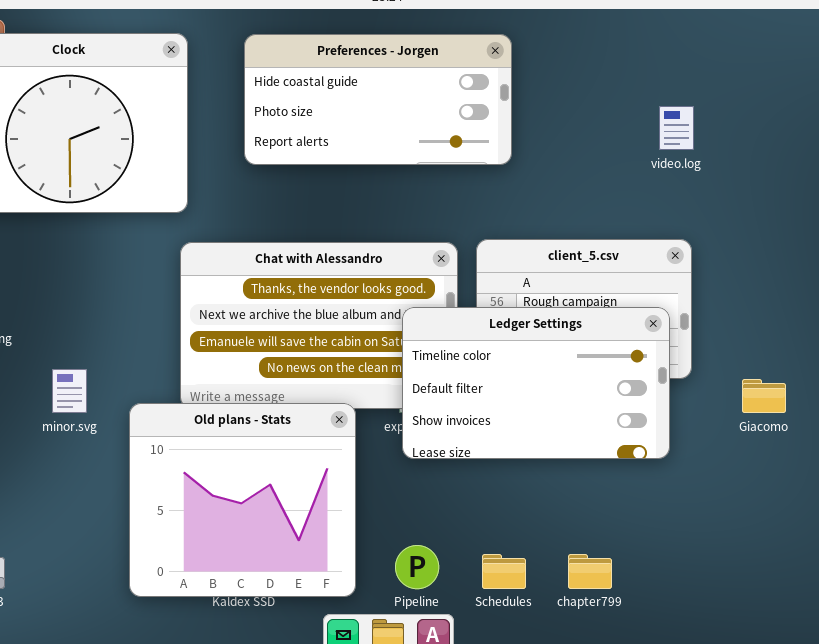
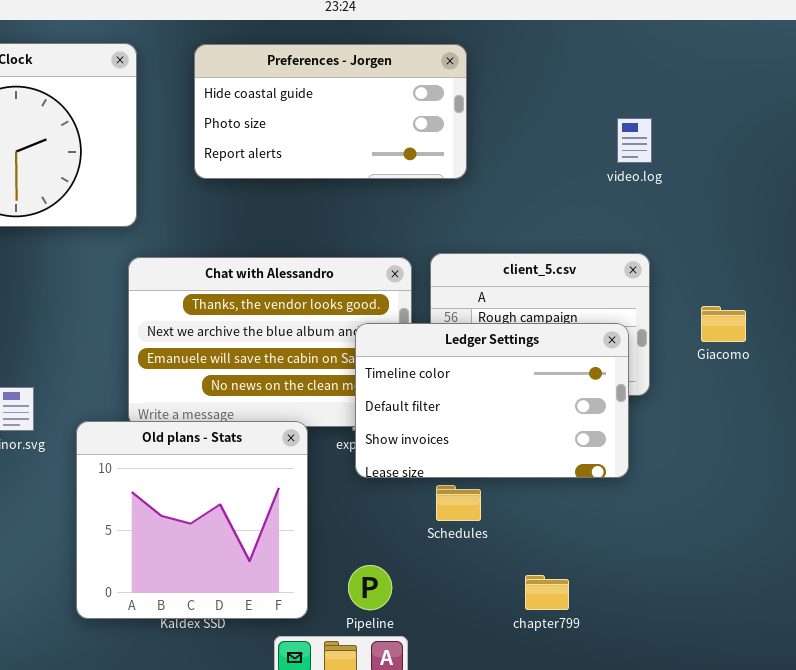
Giacomo: [742,379,786,413] -> [701,306,746,342], moved
Schedules: [482,554,526,589] -> [436,485,481,521], moved

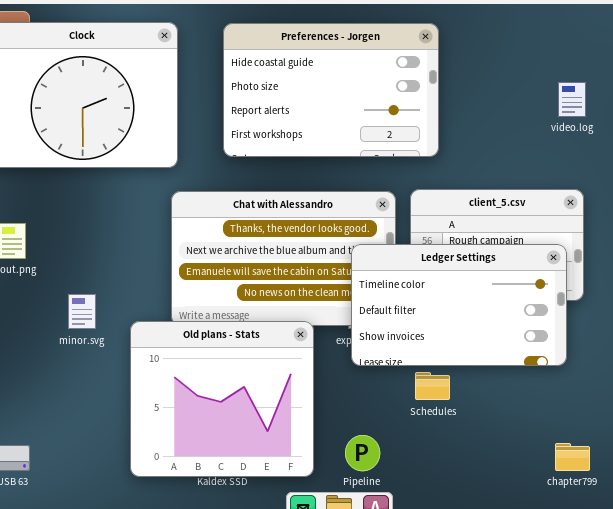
Preferences - Jorgen: [194,44,467,179] -> [223,23,439,157], resized
chapter799: [525,575,569,610] -> [555,443,590,471], moved

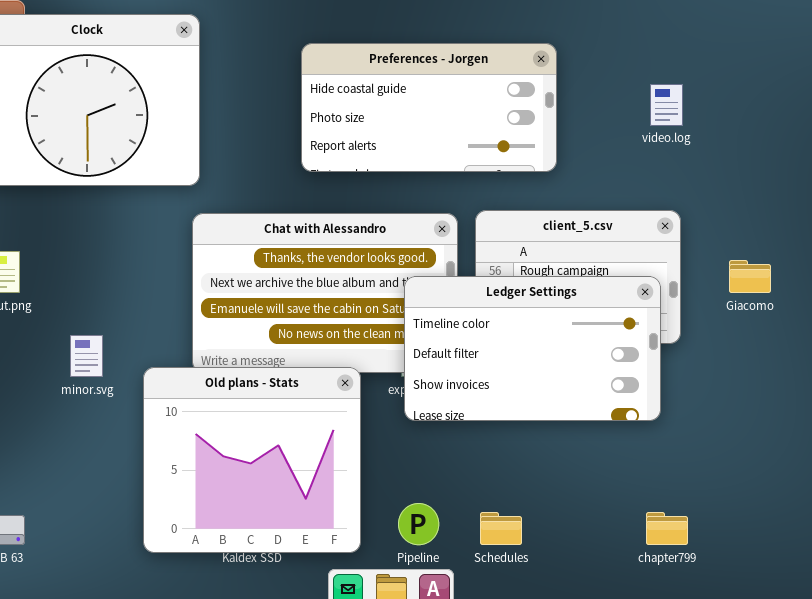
Preferences - Jorgen: [223,23,439,157] -> [301,43,557,172], moved, resized
Schedules: [415,372,450,400] -> [480,512,522,545], moved

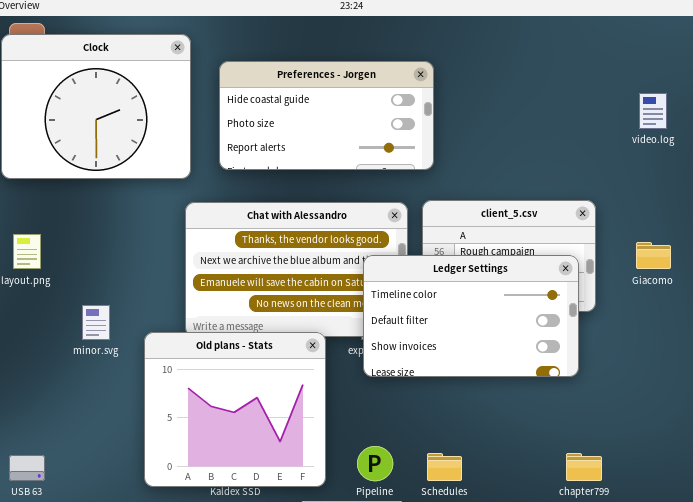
Preferences - Jorgen: [301,43,557,172] -> [219,61,434,170], moved
video.log: [650,84,683,126] -> [639,93,667,129], moved

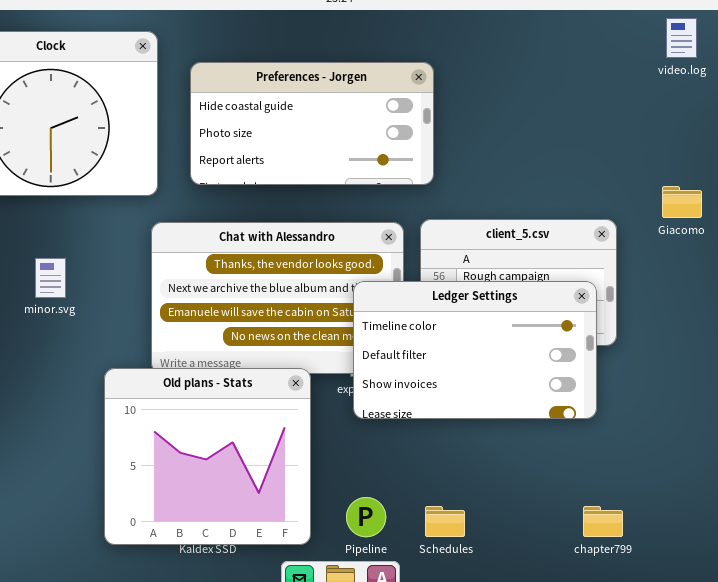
video.log: [639,93,667,129] -> [666,18,697,58], moved
Giacomo: [636,242,671,269] -> [662,186,702,218], moved
minor.svg: [82,305,110,340] -> [35,258,66,298], moved

